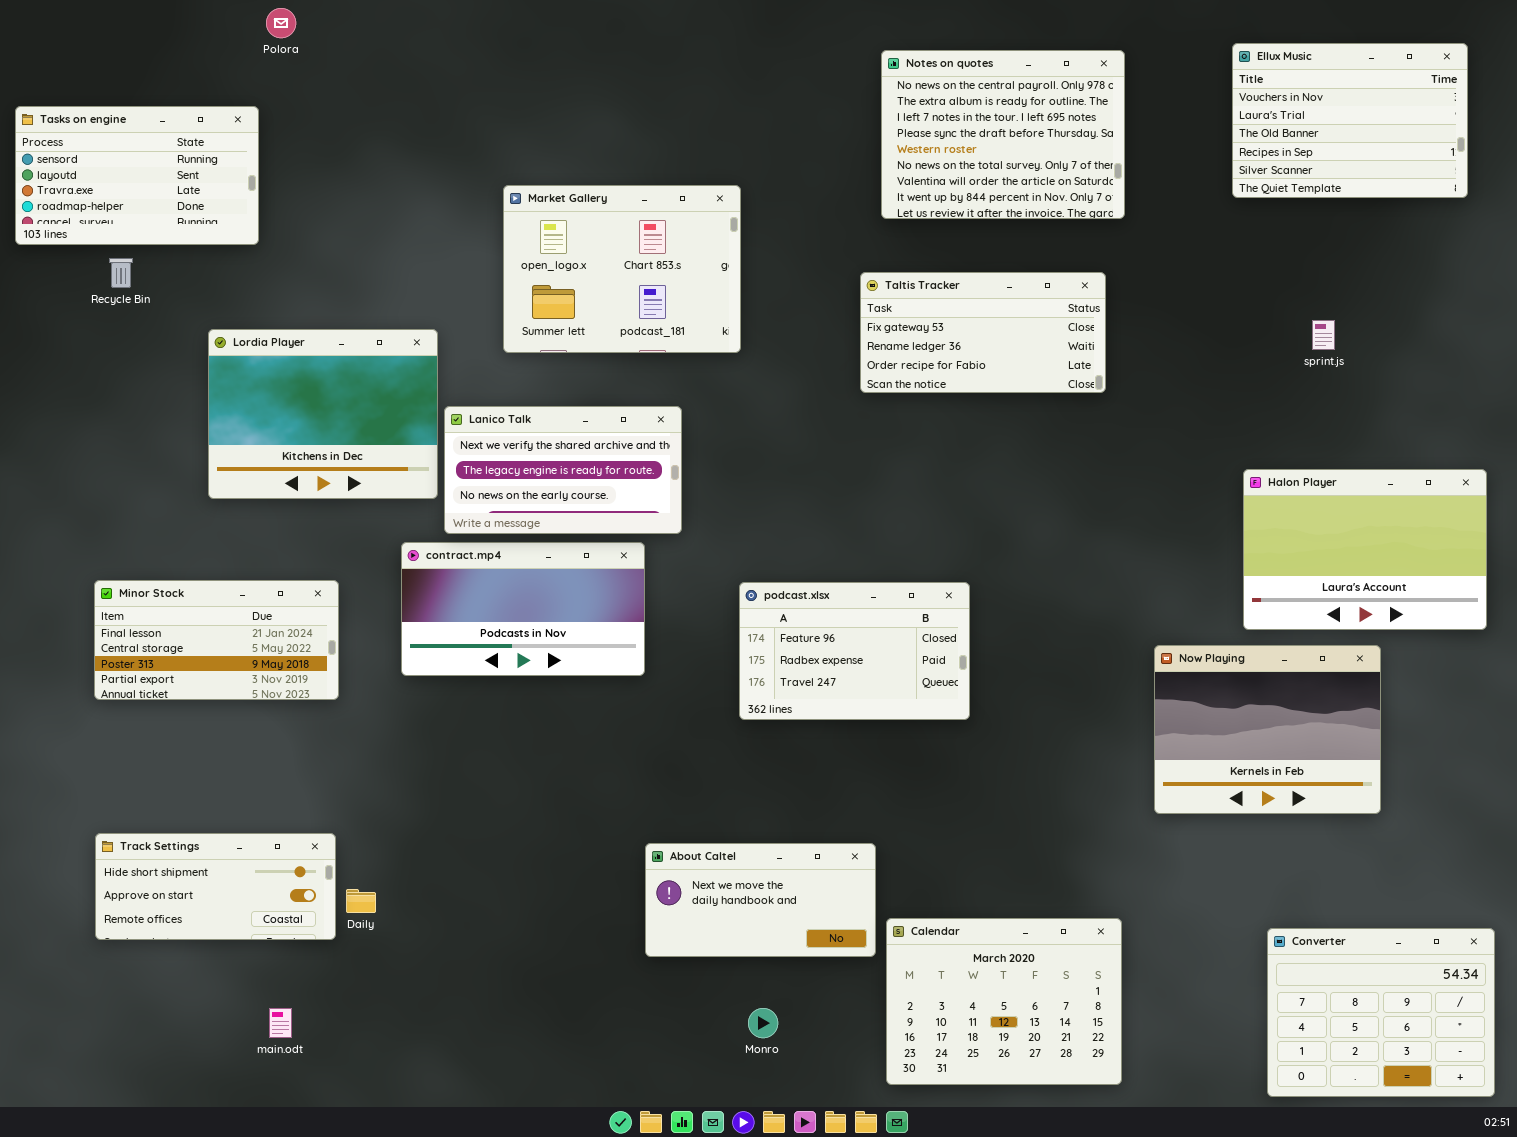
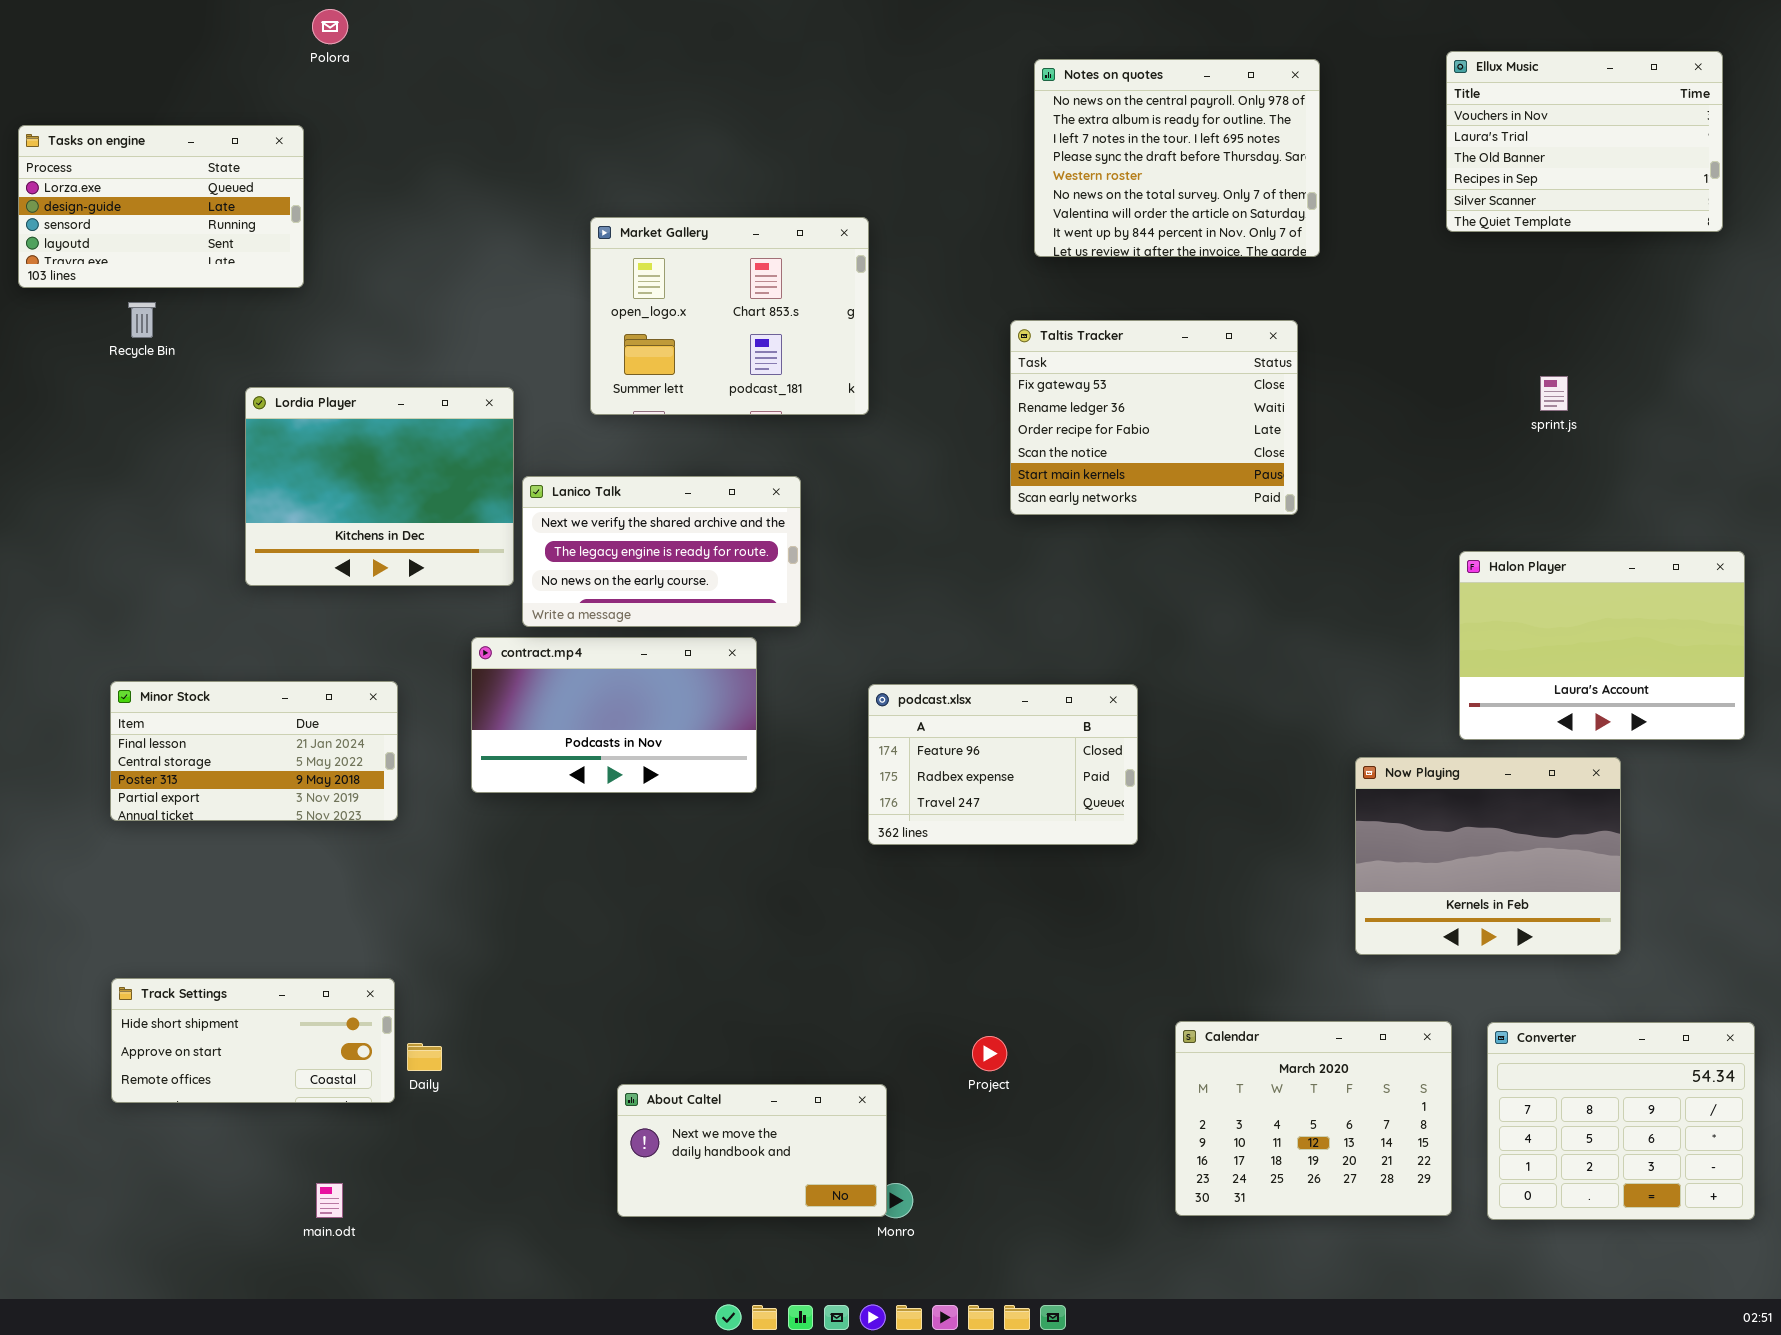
Tasks on engine: [15,106,259,245] -> [18,125,304,288], scrolled up 2 rows
Taltis Tracker: [860,272,1106,393] -> [1010,320,1298,515], resized
About Caltel: [645,843,876,957] -> [617,1084,887,1217], moved
Calendar: [886,918,1122,1085] -> [1175,1021,1452,1216], moved
Converter: [1267,928,1495,1097] -> [1487,1022,1755,1220], moved

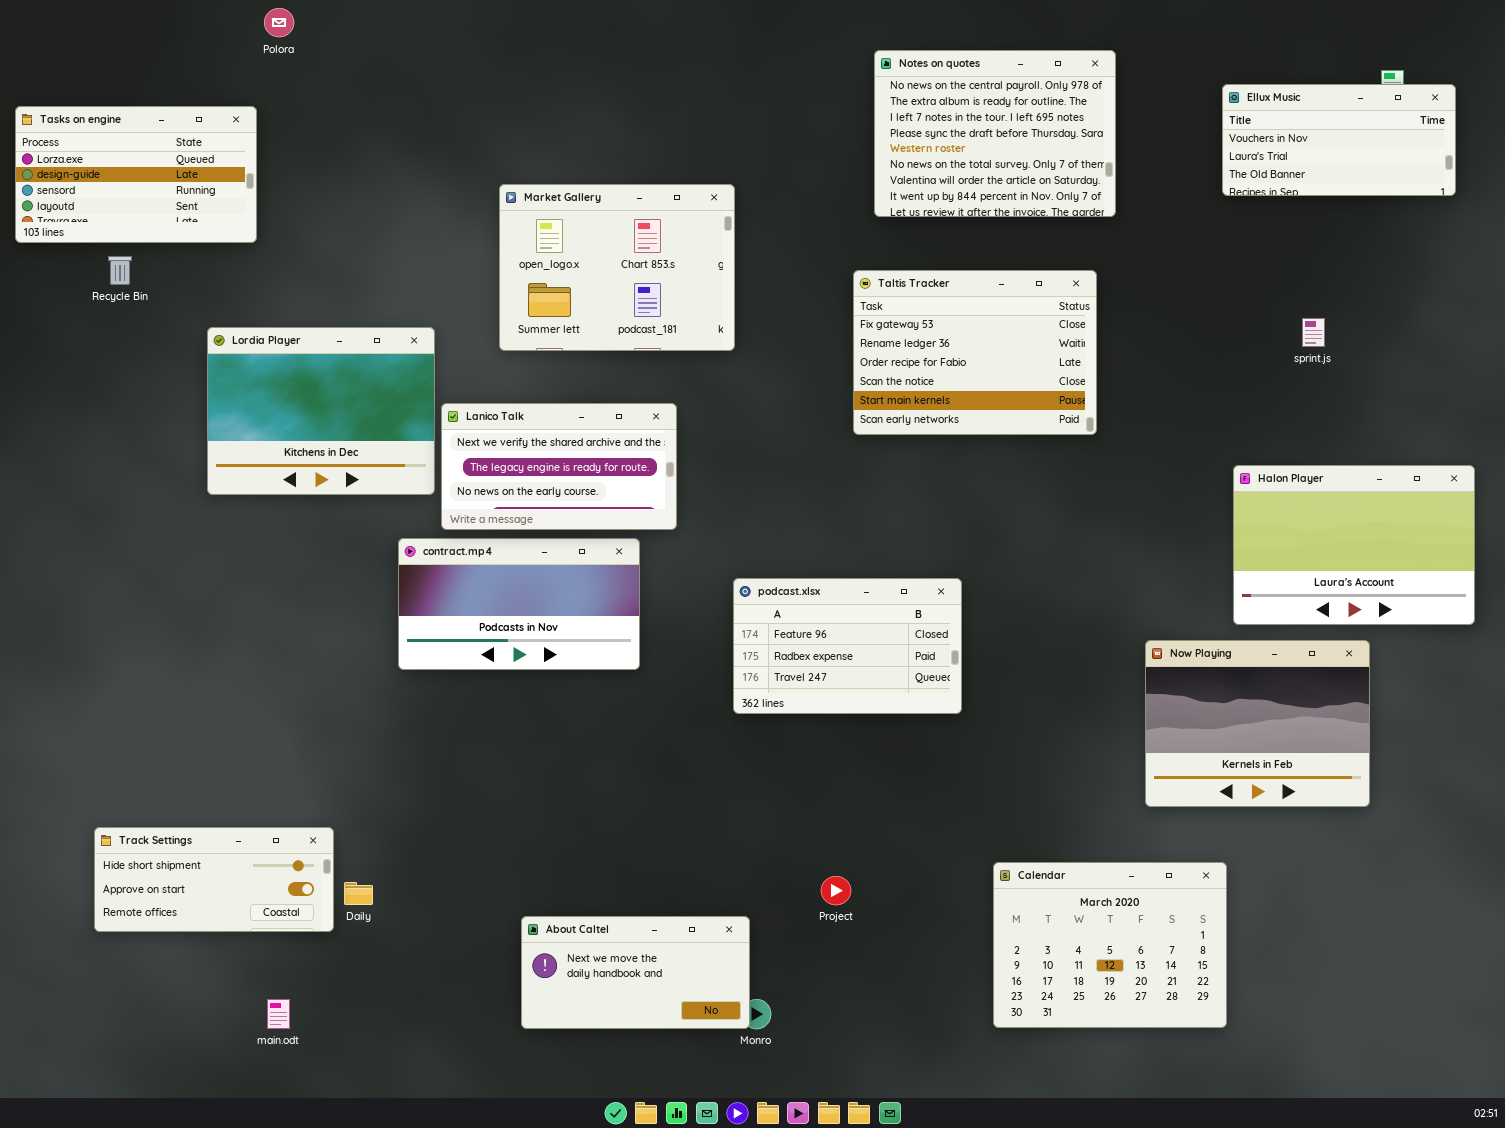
Ellux Music: [1446,51,1723,232] -> [1222,84,1456,196], resized
Minor Stock: [110,681,398,821] -> none, closed
Converter: [1487,1022,1755,1220] -> none, closed

